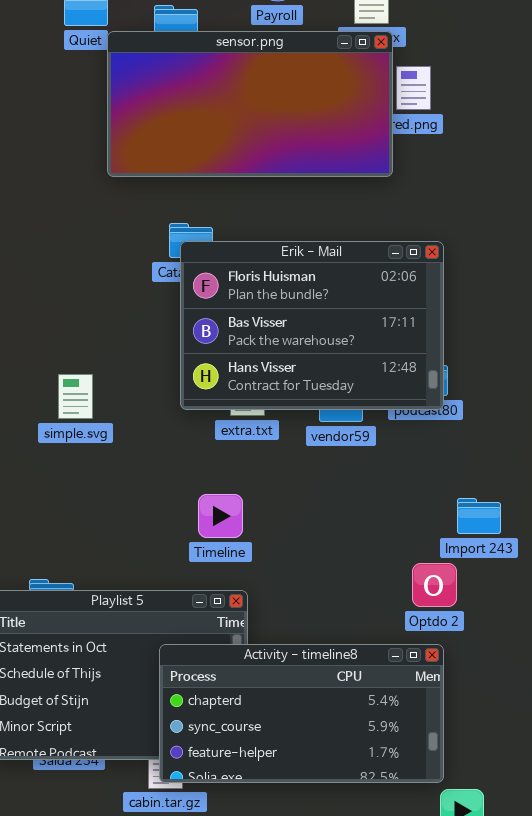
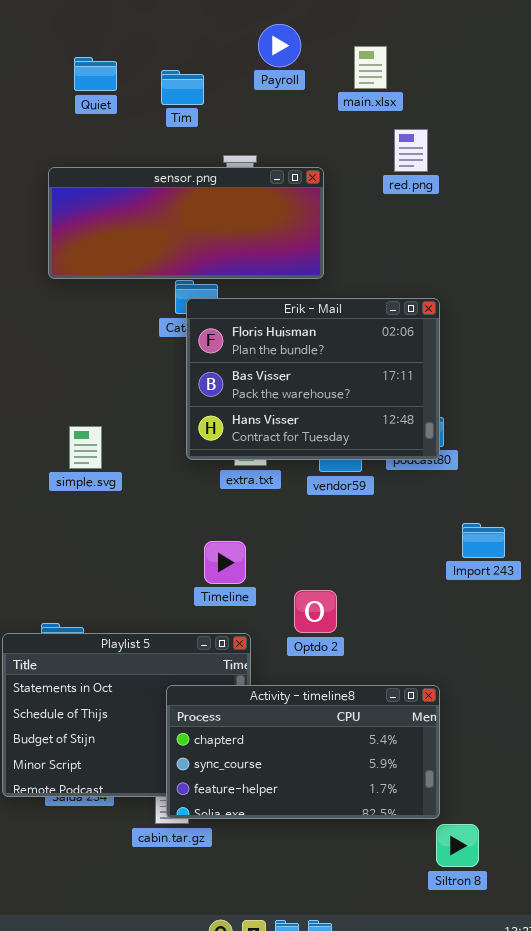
sensor.png: [107,31,393,177] -> [48,167,324,279], moved, resized
Import 243: [457,498,501,534] -> [462,523,505,558], moved
Optdo 2: [412,563,457,607] -> [294,590,337,633], moved

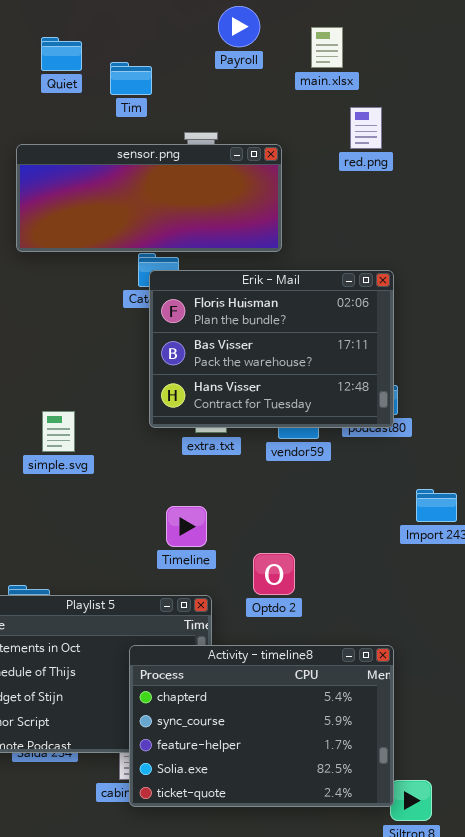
Tim: [161,70,204,105] -> [110,62,152,95], moved
simple.svg: [69,426,102,469] -> [42,411,75,452], moved
Activity - timeline8: [166,685,440,819] -> [129,645,394,807], resized

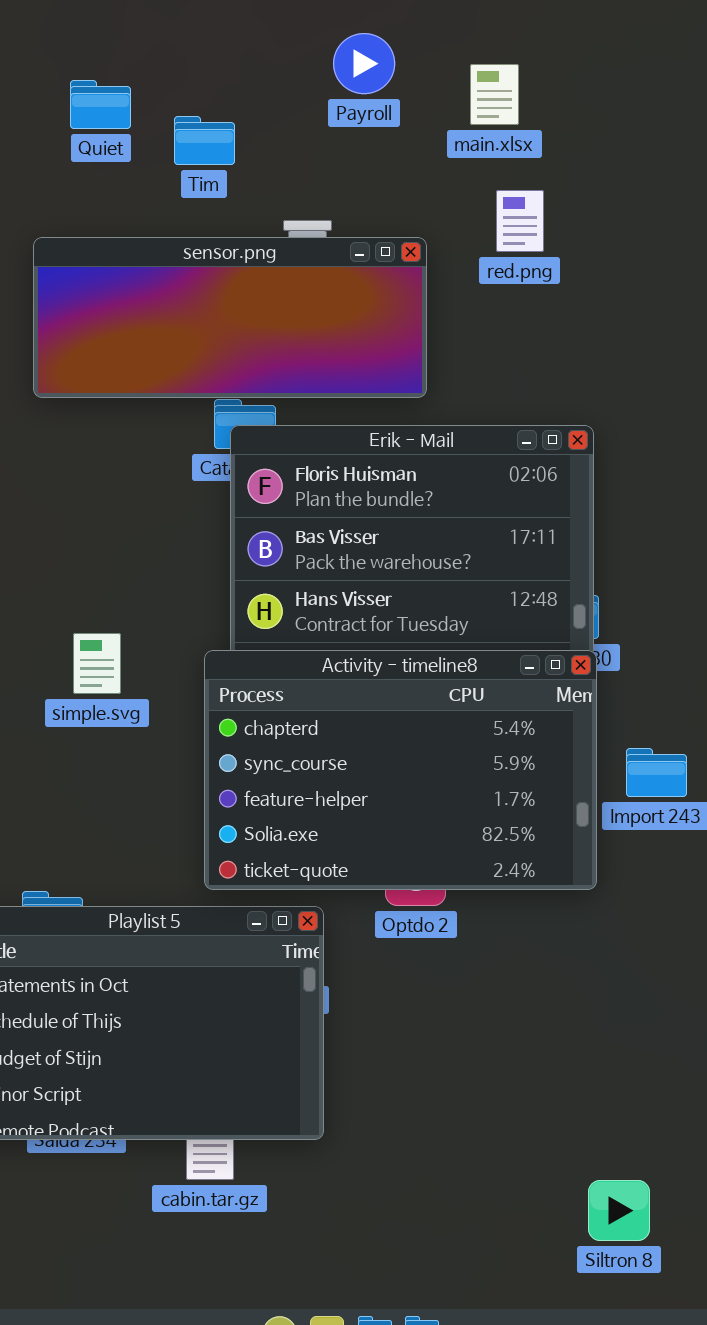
red.png: [350,107,382,149] -> [496,190,544,252], moved
Activity - timeline8: [129,645,394,807] -> [204,650,597,890], moved

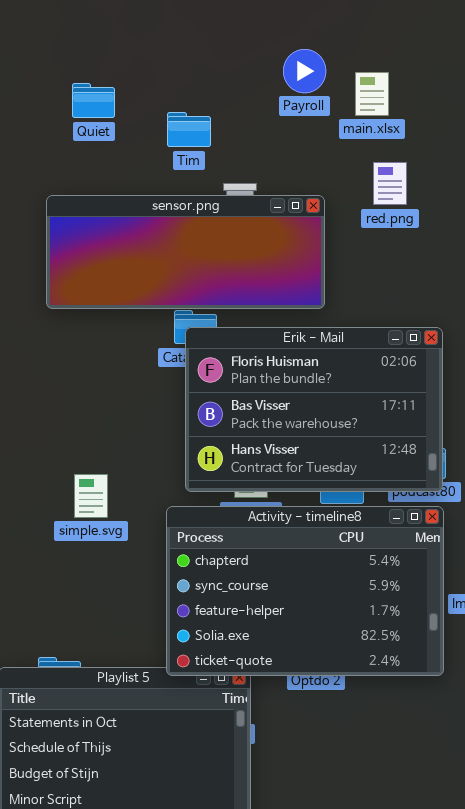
Payroll: [333,33,395,94] -> [283,49,326,93], moved
Tim: [174,116,235,165] -> [167,112,211,147], moved
Activity - timeline8: [204,650,597,890] -> [166,506,444,676], moved

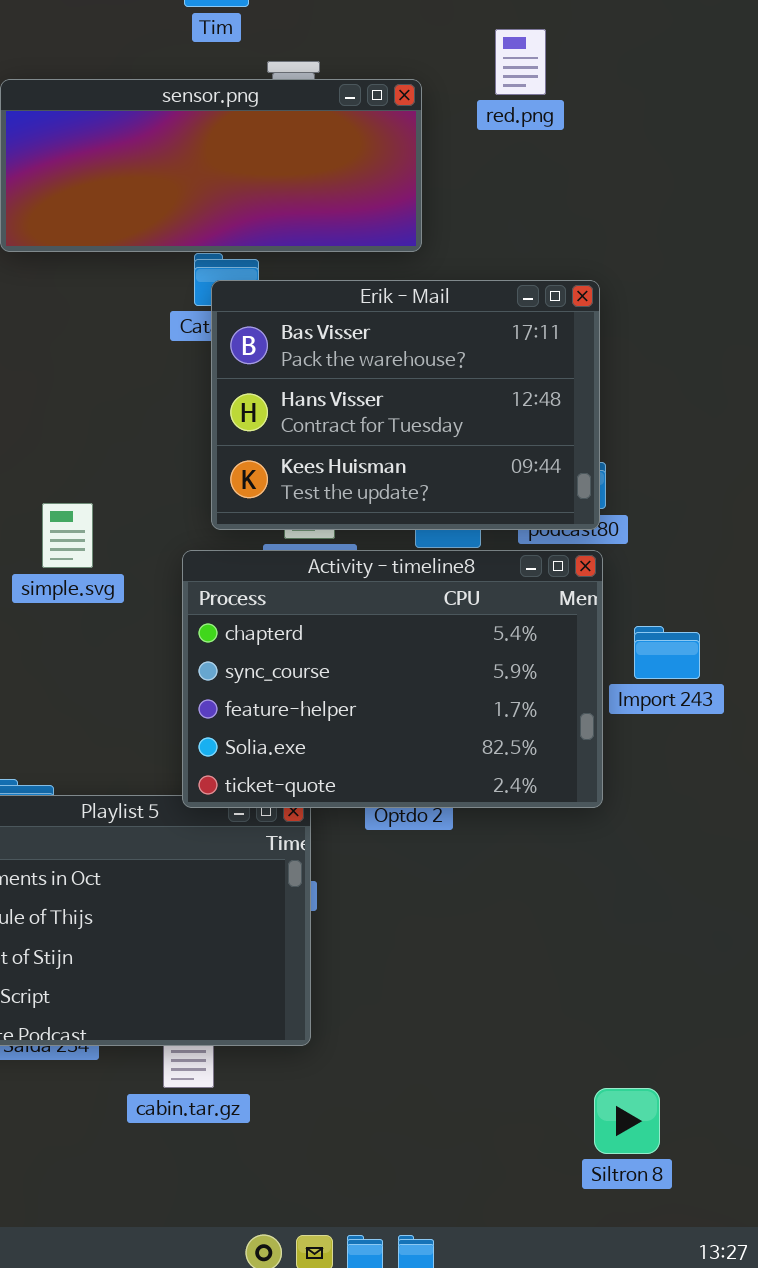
Erik - Mail: [185,327,443,492] -> [211,280,600,530], scrolled down 1 row

